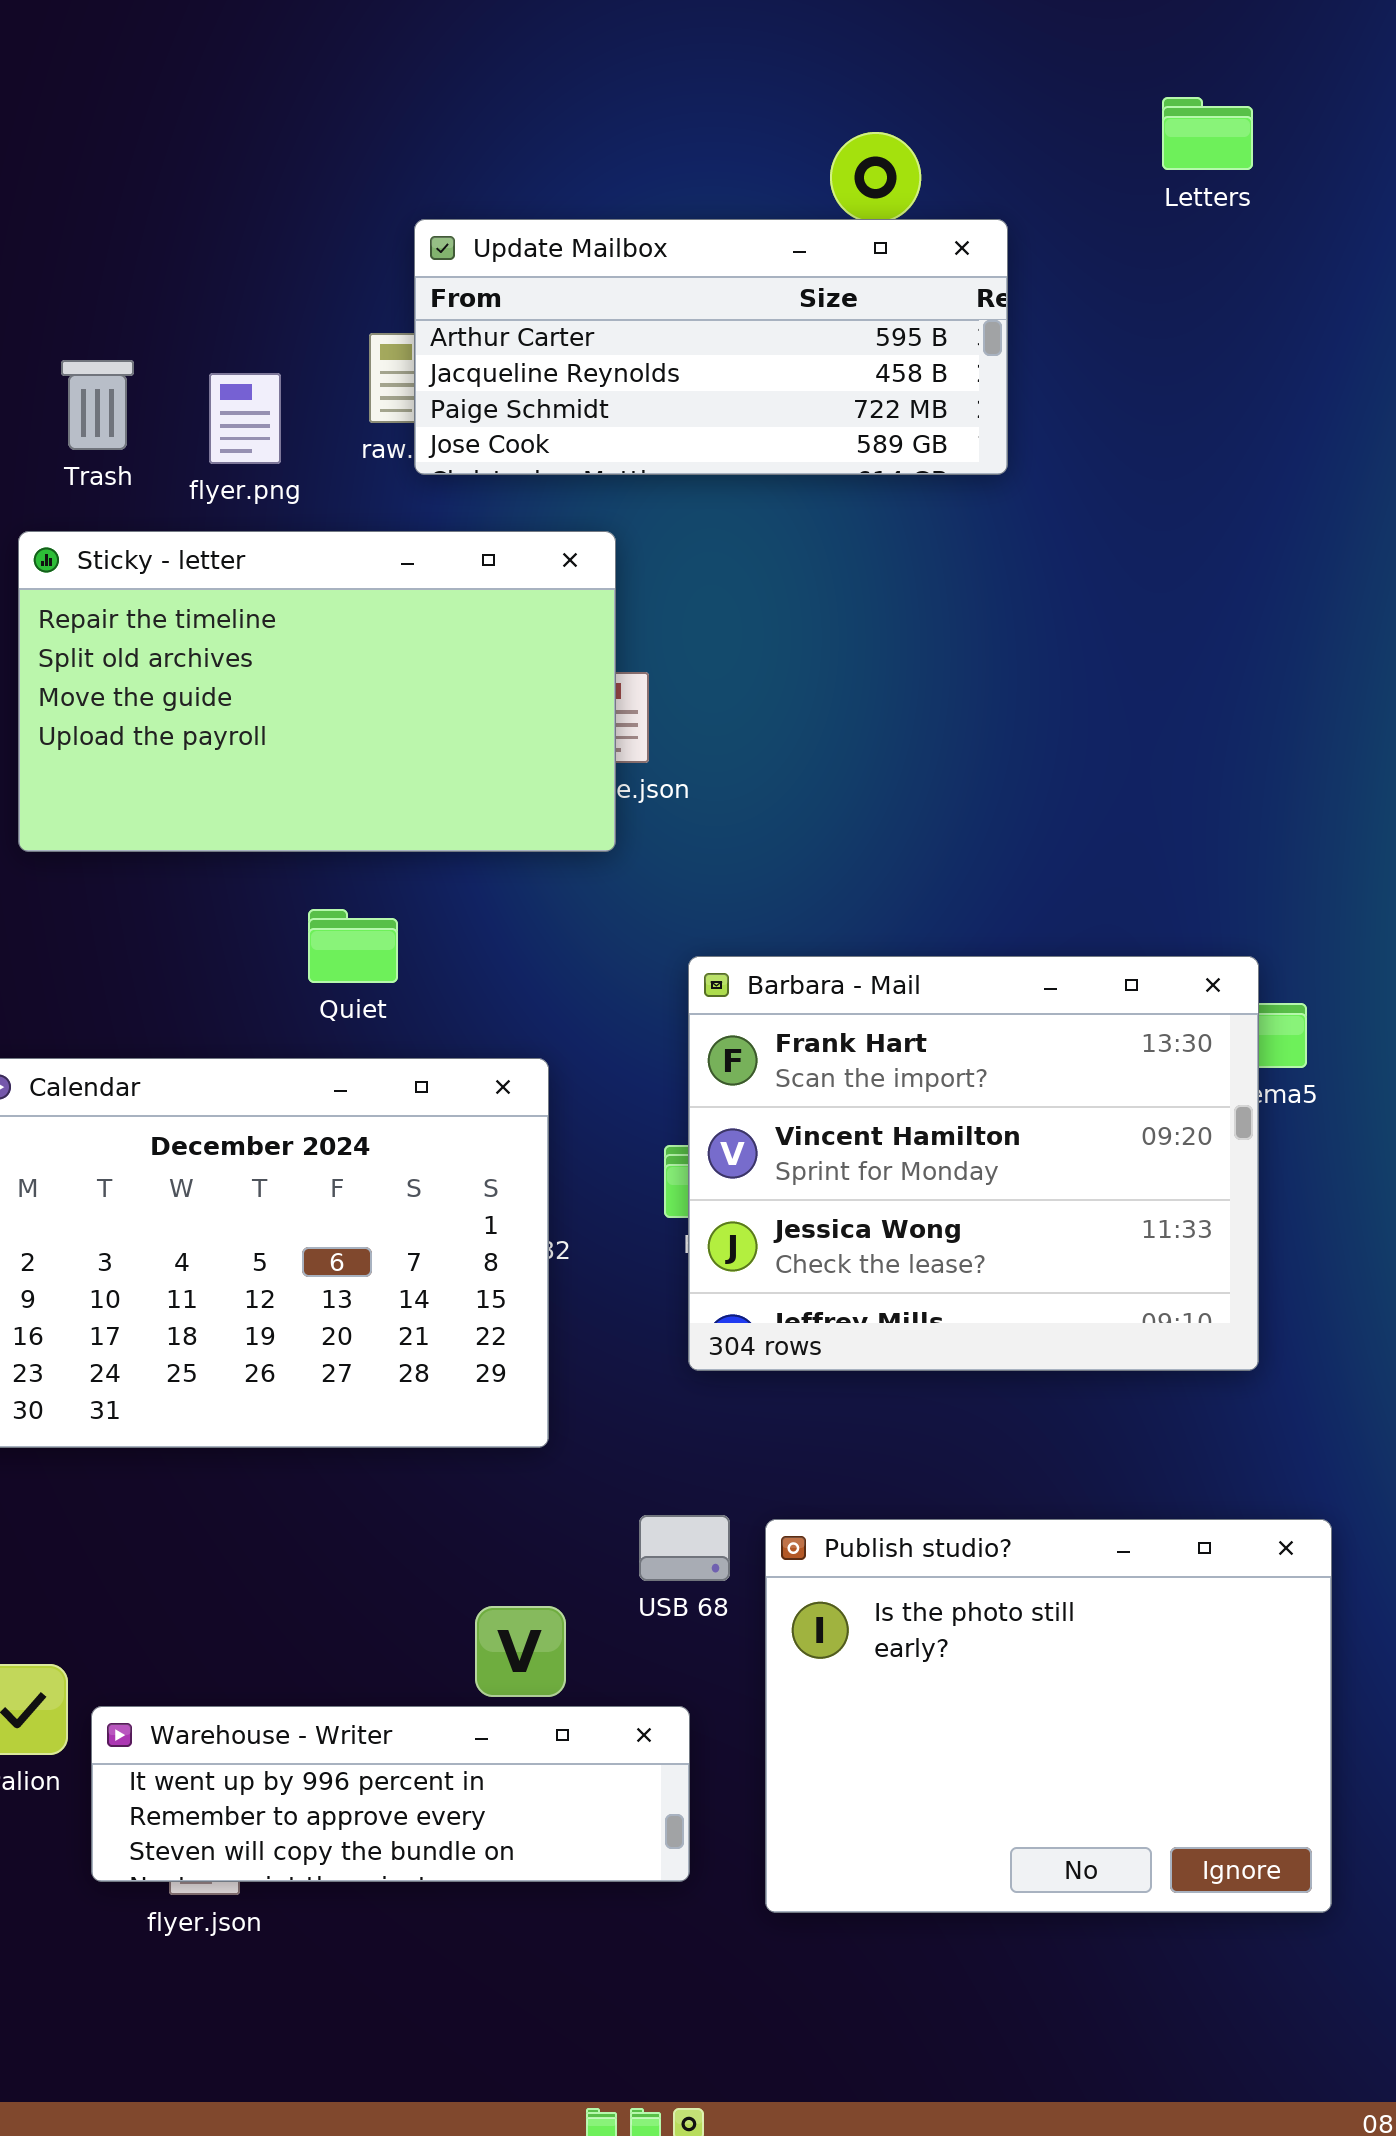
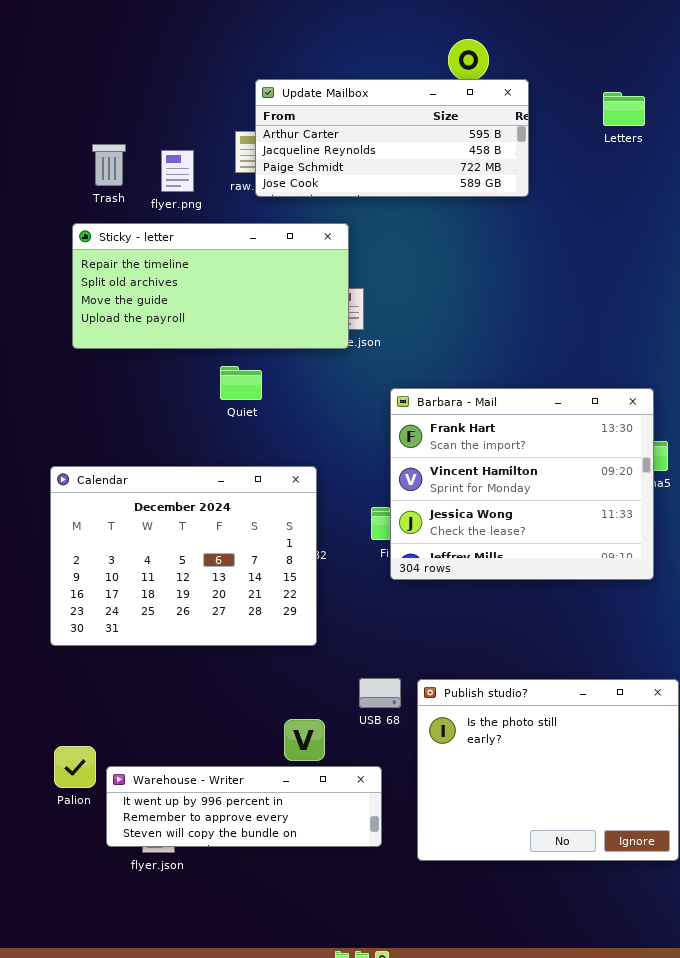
Letters: [1162,97,1253,170] -> [603,92,645,126], moved
Sticky - letter: [18,531,616,852] -> [72,223,349,349], resized
Quiet: [308,909,398,983] -> [220,366,262,400], moved
Barbara - Mail: [688,956,1259,1371] -> [390,388,654,580], moved

